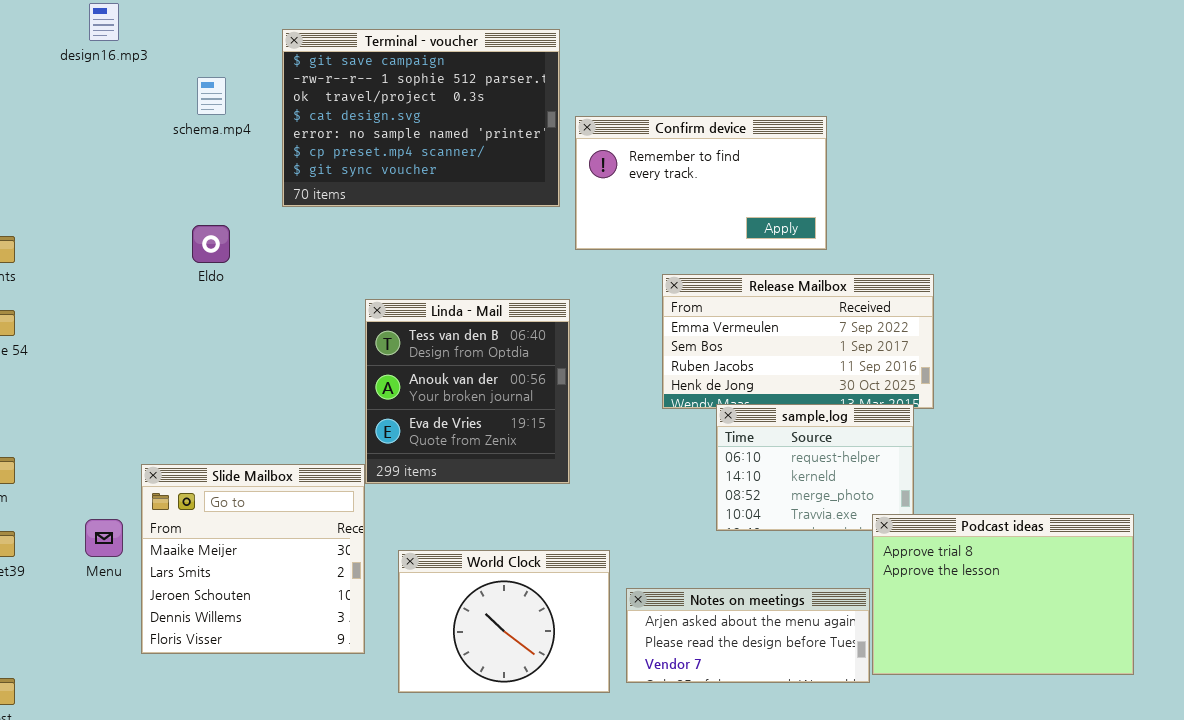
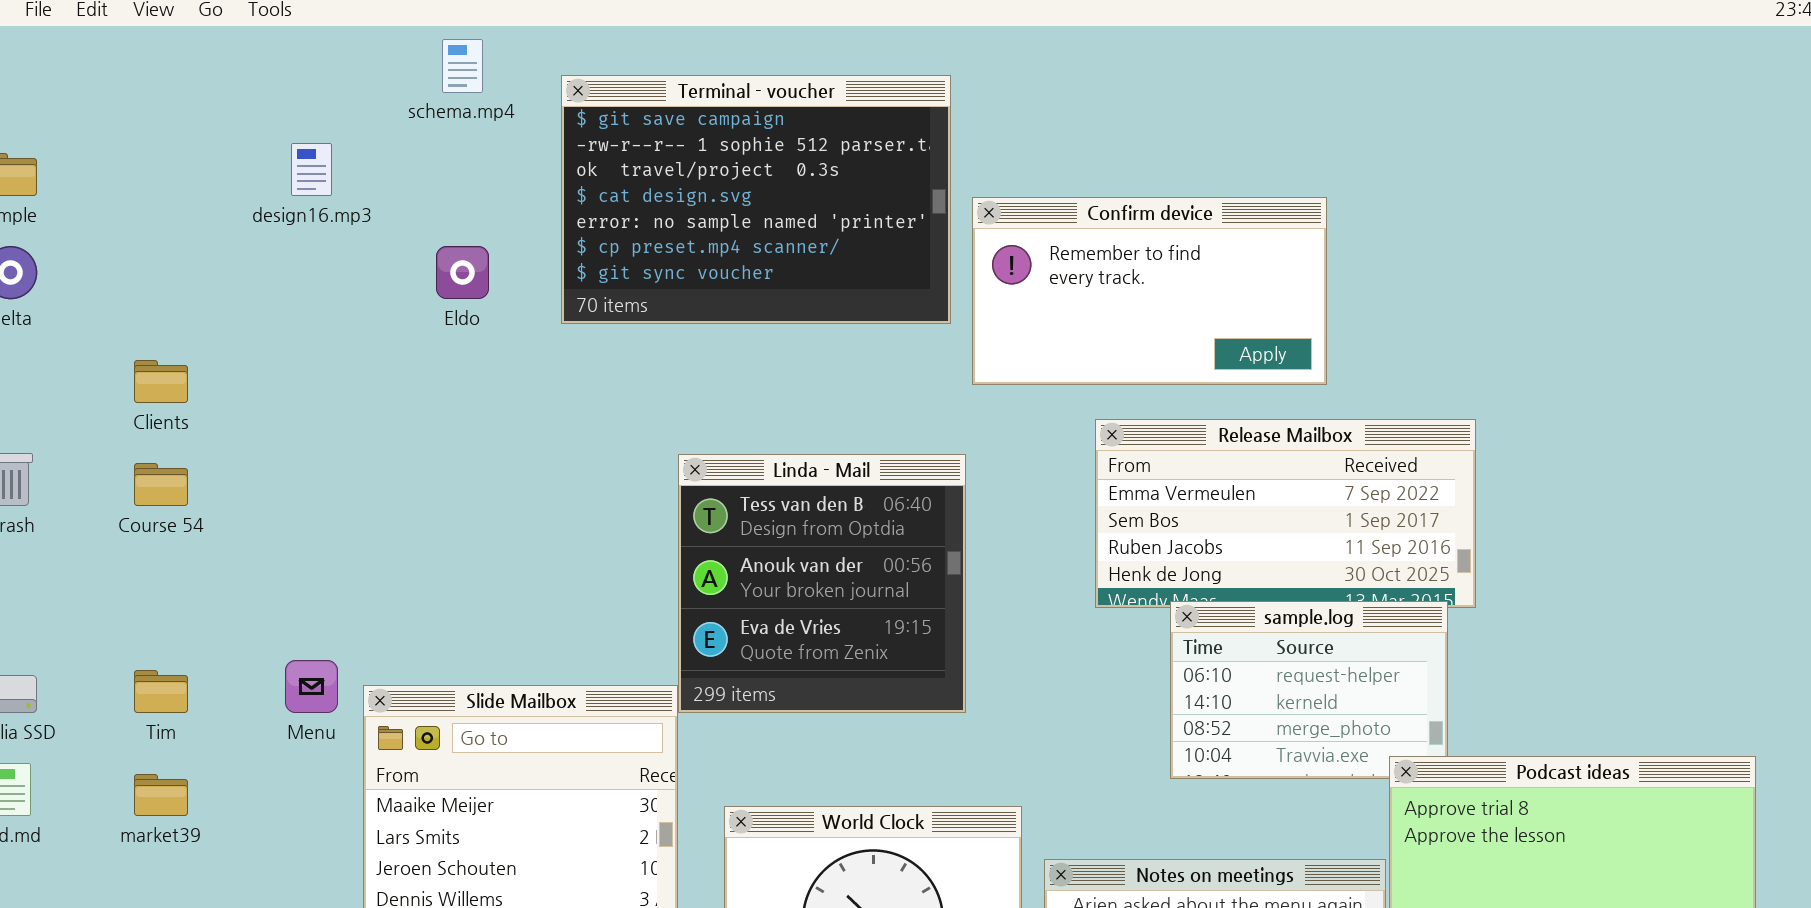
design16.mp3: [89,3,119,41] -> [291,143,332,196], moved
schema.mp4: [197,77,226,115] -> [442,39,483,93], moved
Eldo: [192,225,230,263] -> [436,246,489,299], moved
Menu: [85,519,123,557] -> [285,660,338,713], moved

